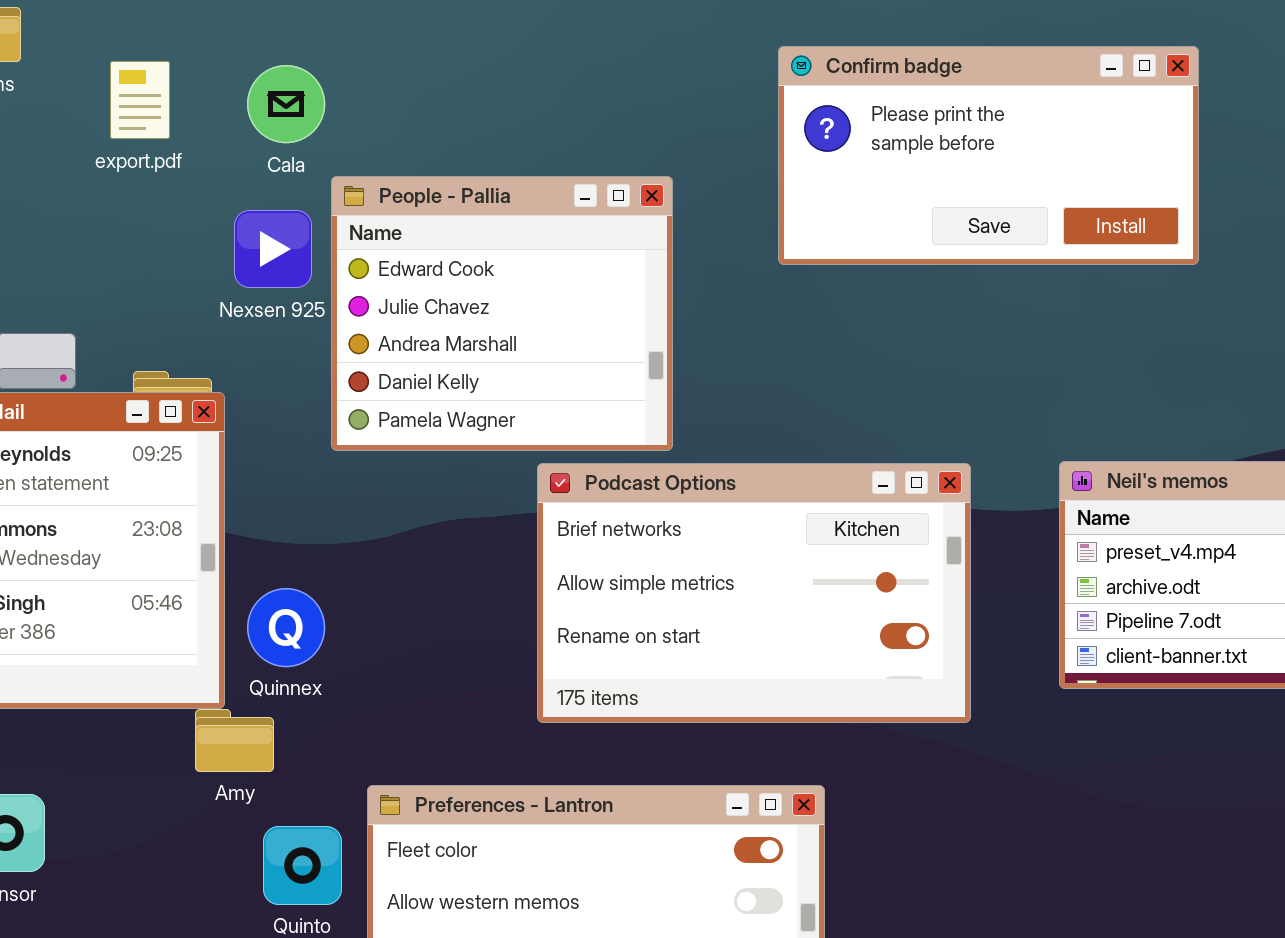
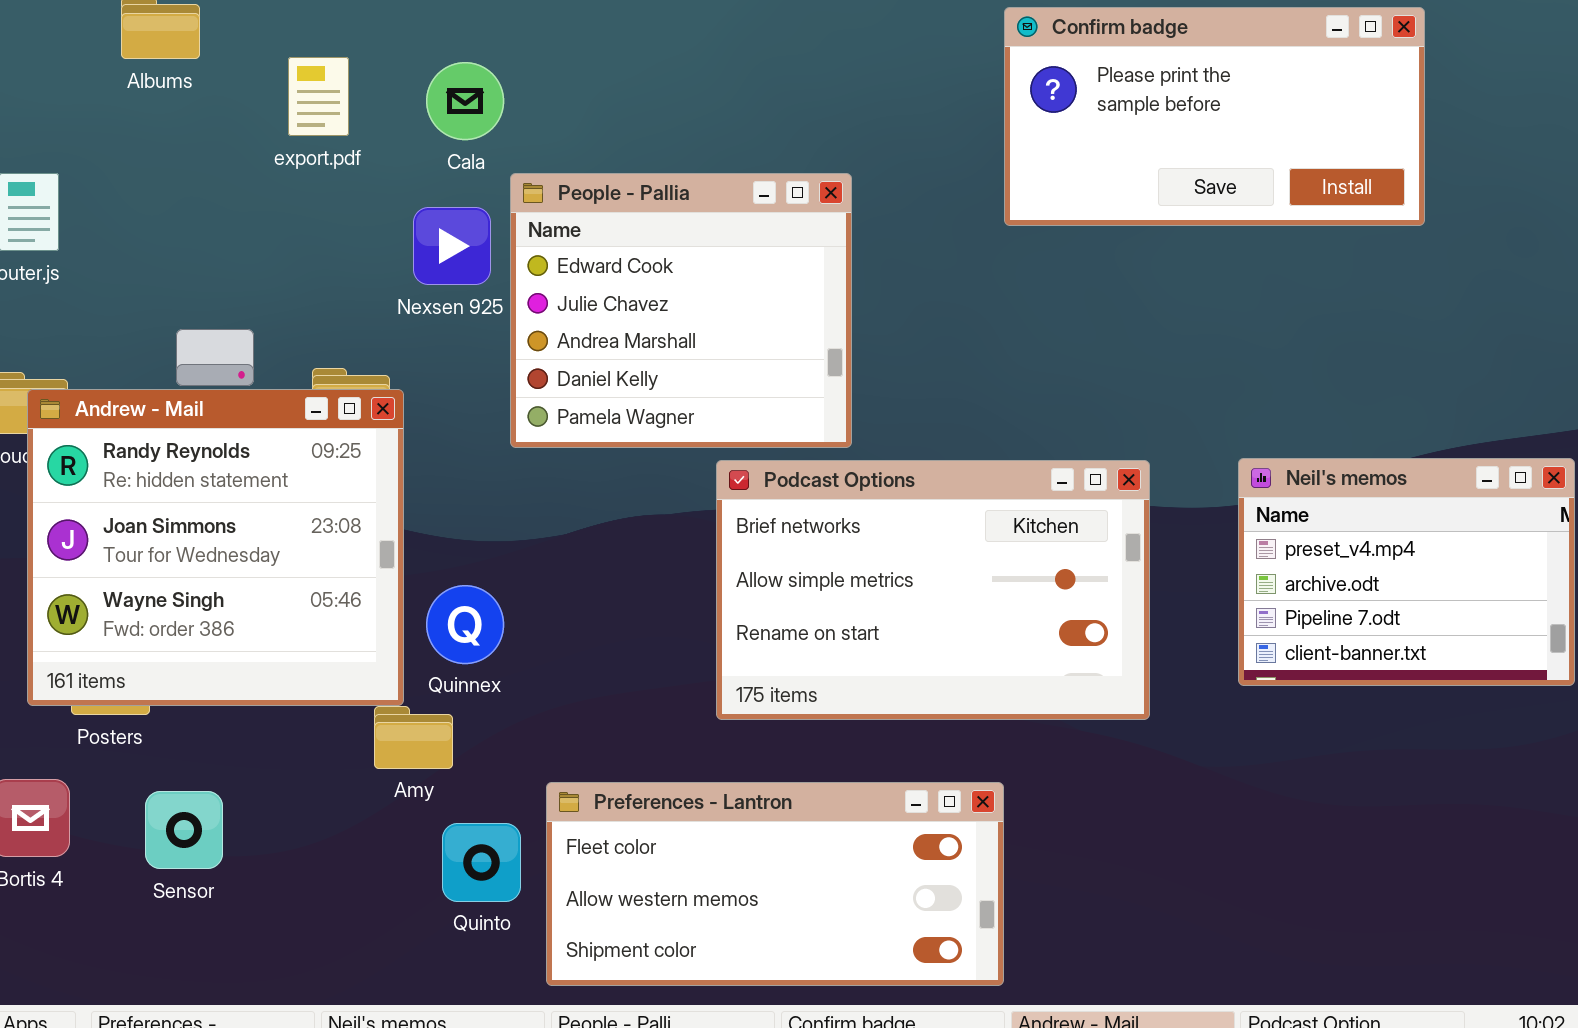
Confirm badge: [778,46,1199,265] -> [1004,7,1425,226], moved

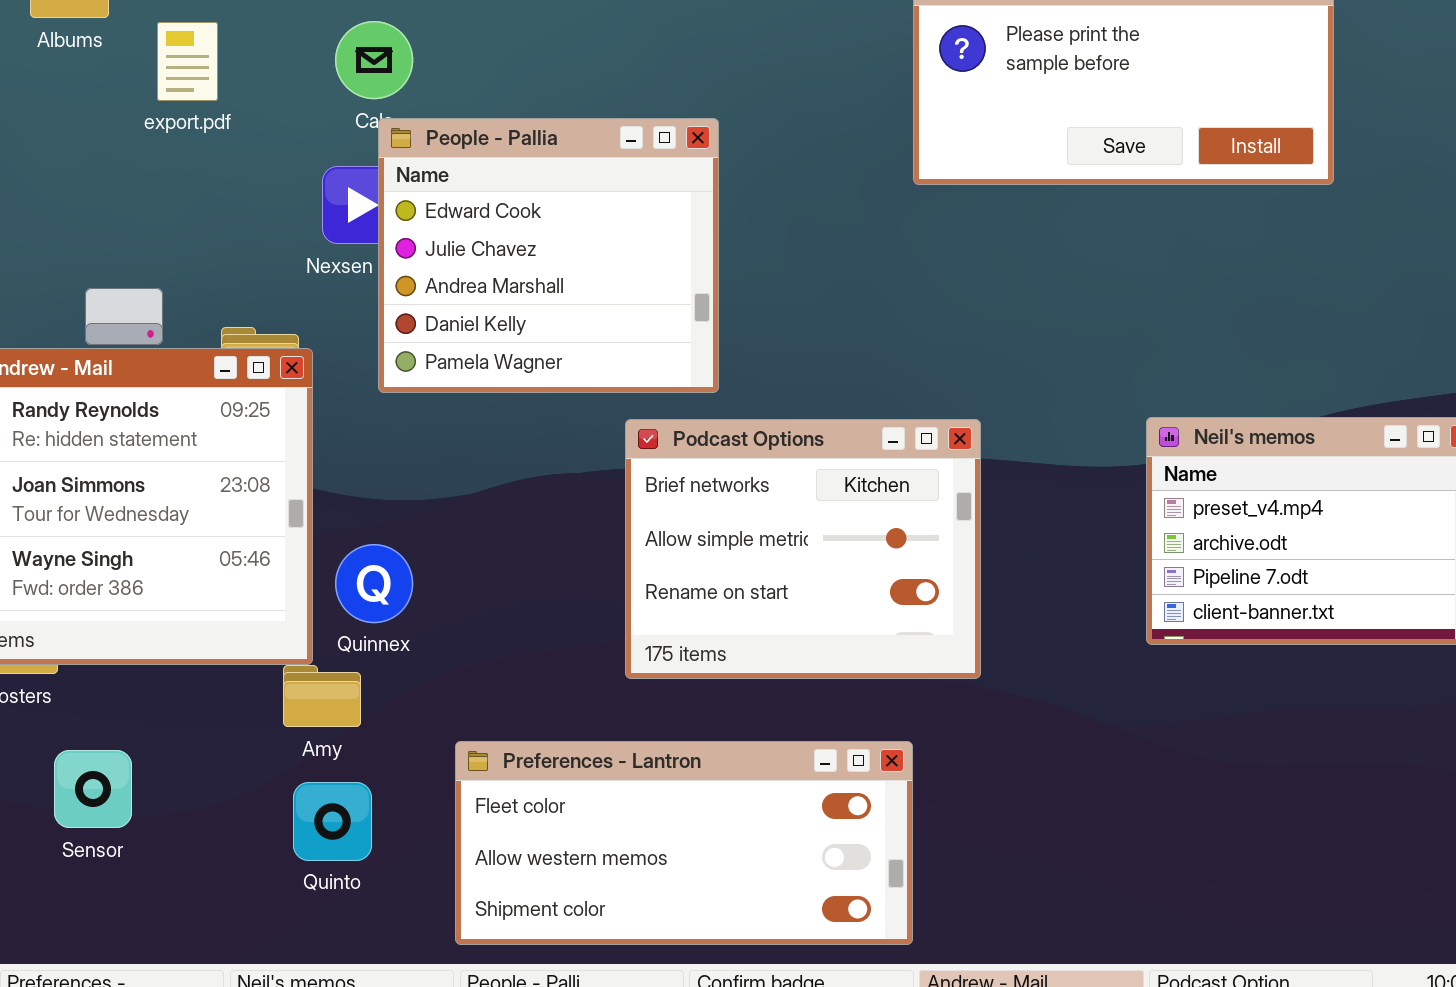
export.pdf: [288,57,349,136] -> [157,22,218,101], moved
People - Pallia: [510,173,852,448] -> [378,118,719,393], moved
Podcast Options: [716,460,1150,720] -> [625,419,981,679], resized
Quinto: [442,823,521,902] -> [293,782,372,861], moved

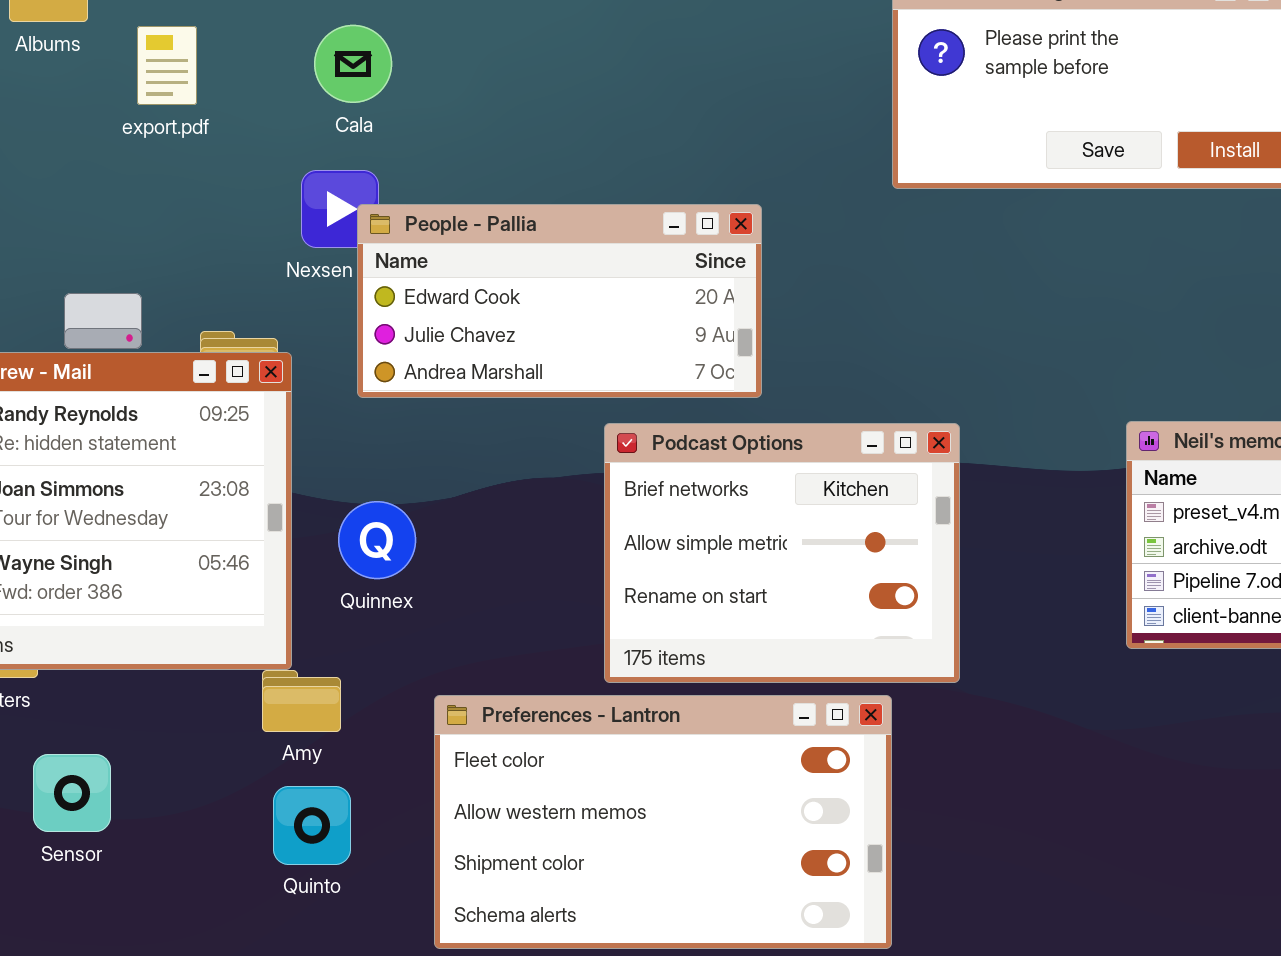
People - Pallia: [378,118,719,393] -> [357,204,762,398], resized
Quinnex: [335,544,413,623] -> [338,501,416,579], moved
Preferences - Lantron: [455,741,913,945] -> [434,695,892,949], resized

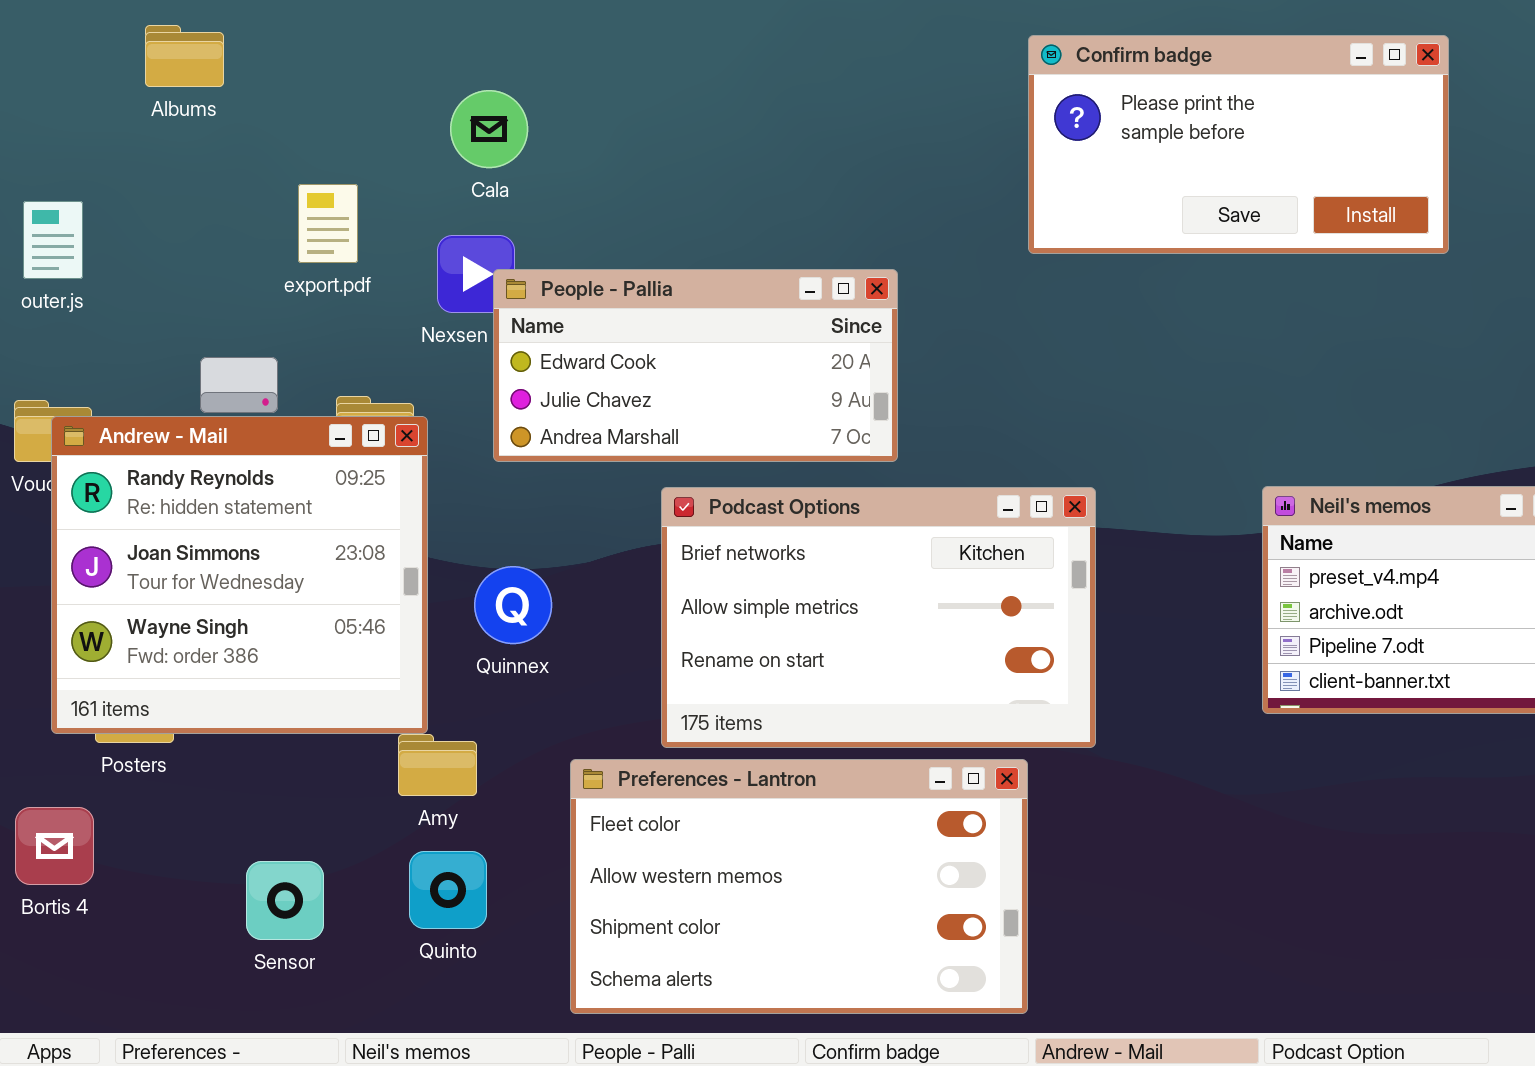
export.pdf: [137,26,197,105] -> [298,184,358,263], moved
Podcast Options: [604,423,960,683] -> [661,487,1096,748], resized
Sensor: [33,754,111,832] -> [246,861,324,940], moved

